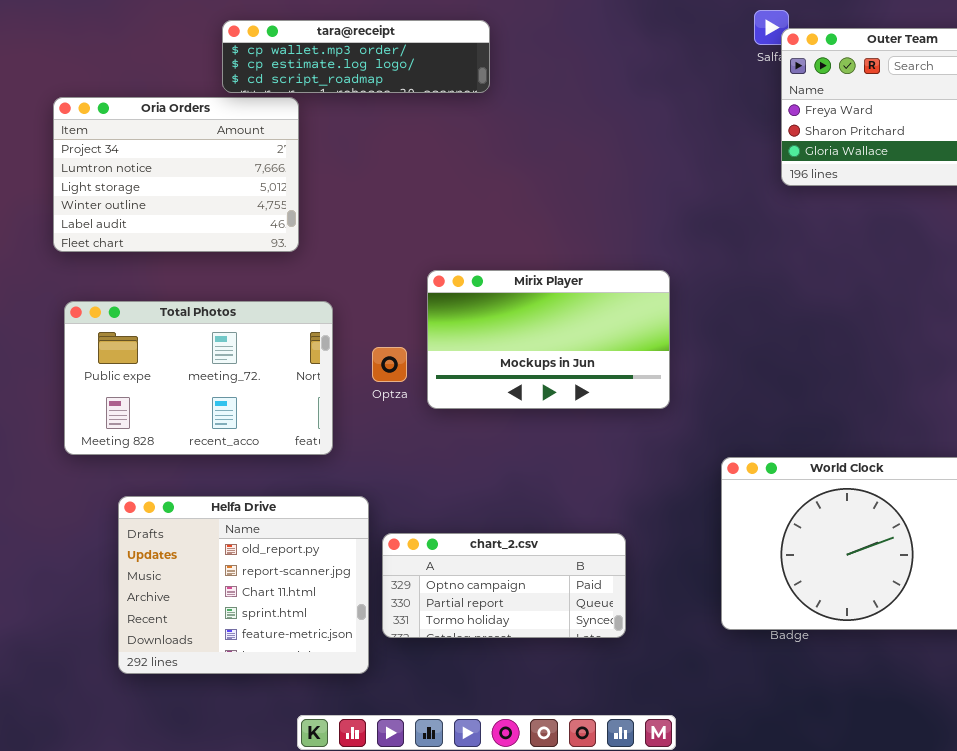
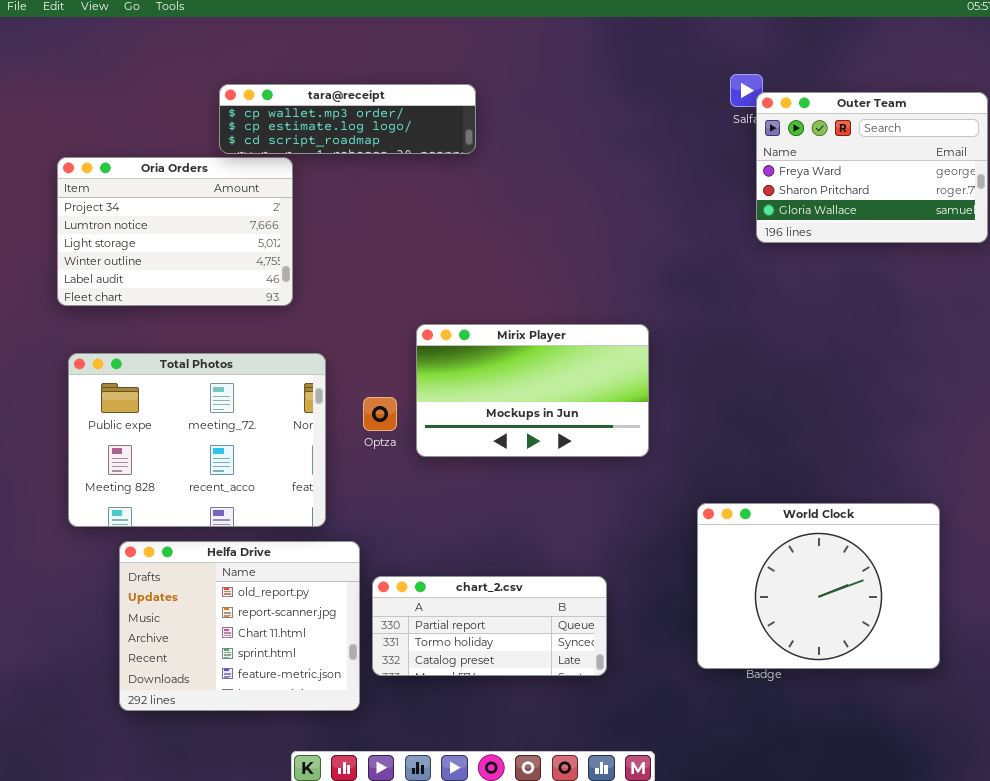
Total Photos: [64,301,333,455] -> [68,353,326,527], resized
chart_2.csv: [382,533,626,638] -> [372,576,607,676], scrolled down 1 row

